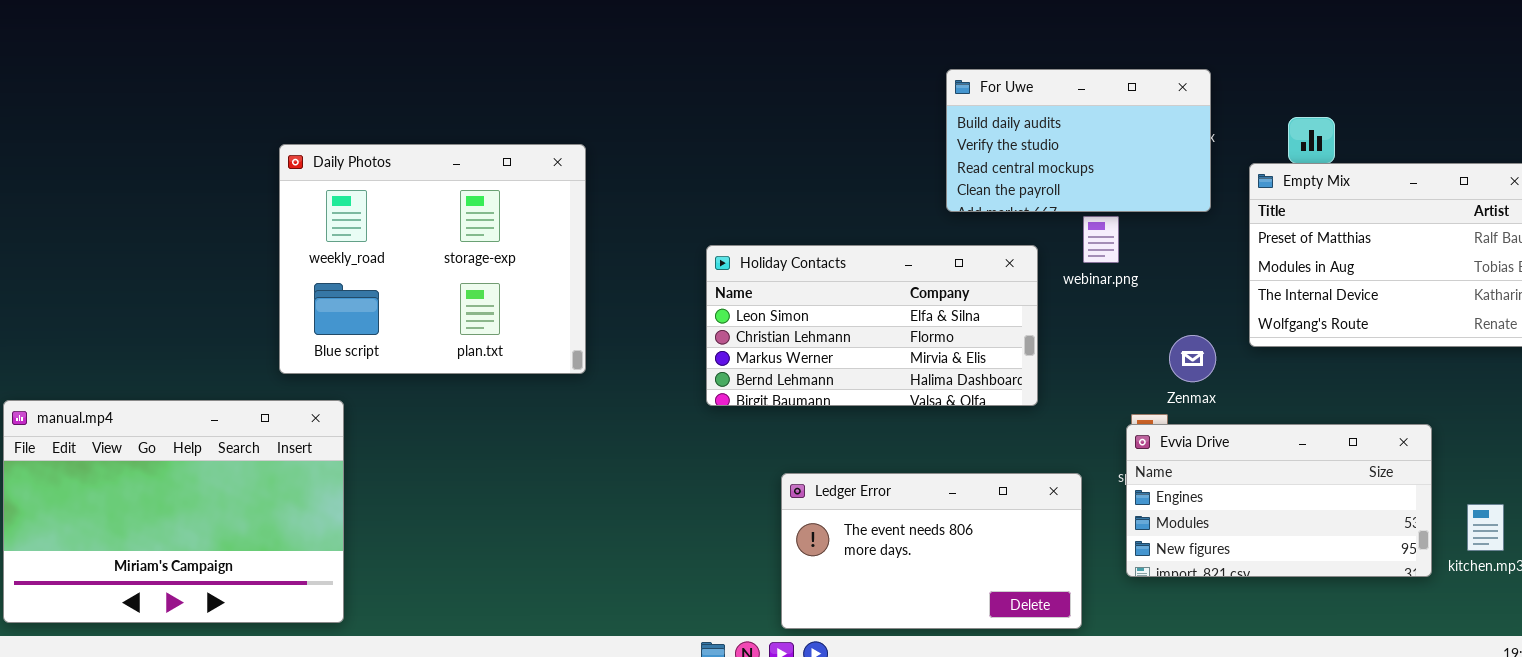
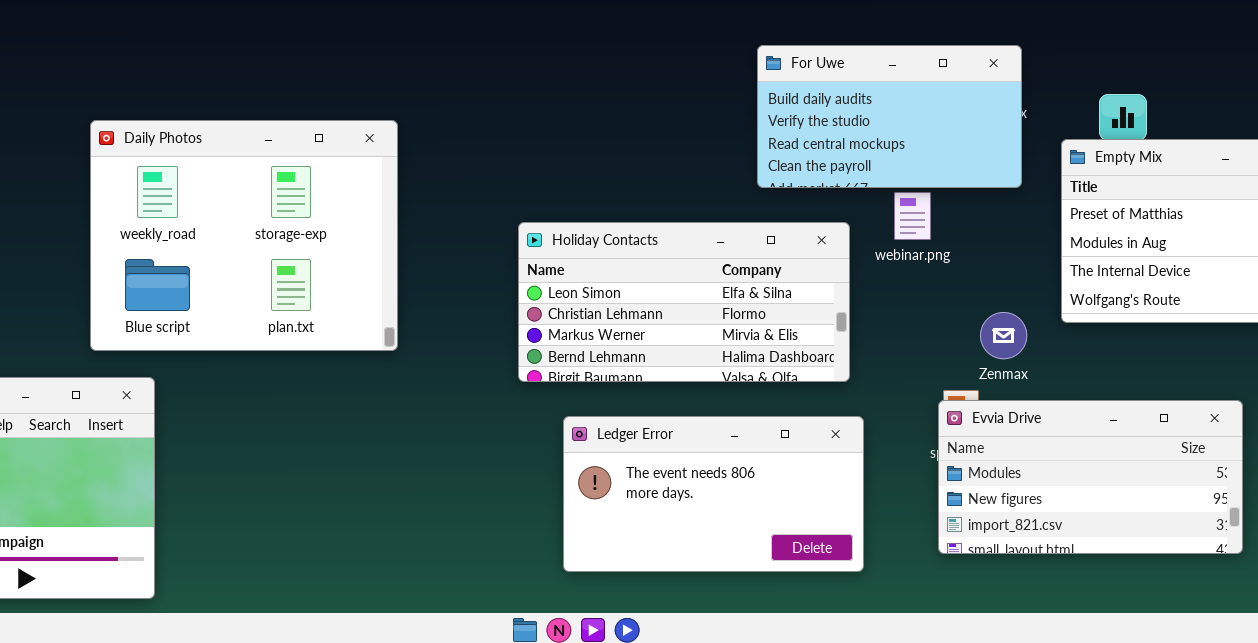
Evvia Drive: [1126,424,1432,577] -> [938,400,1243,554], scrolled down 1 row
Ledger Error: [781,473,1082,629] -> [563,416,864,572], moved

